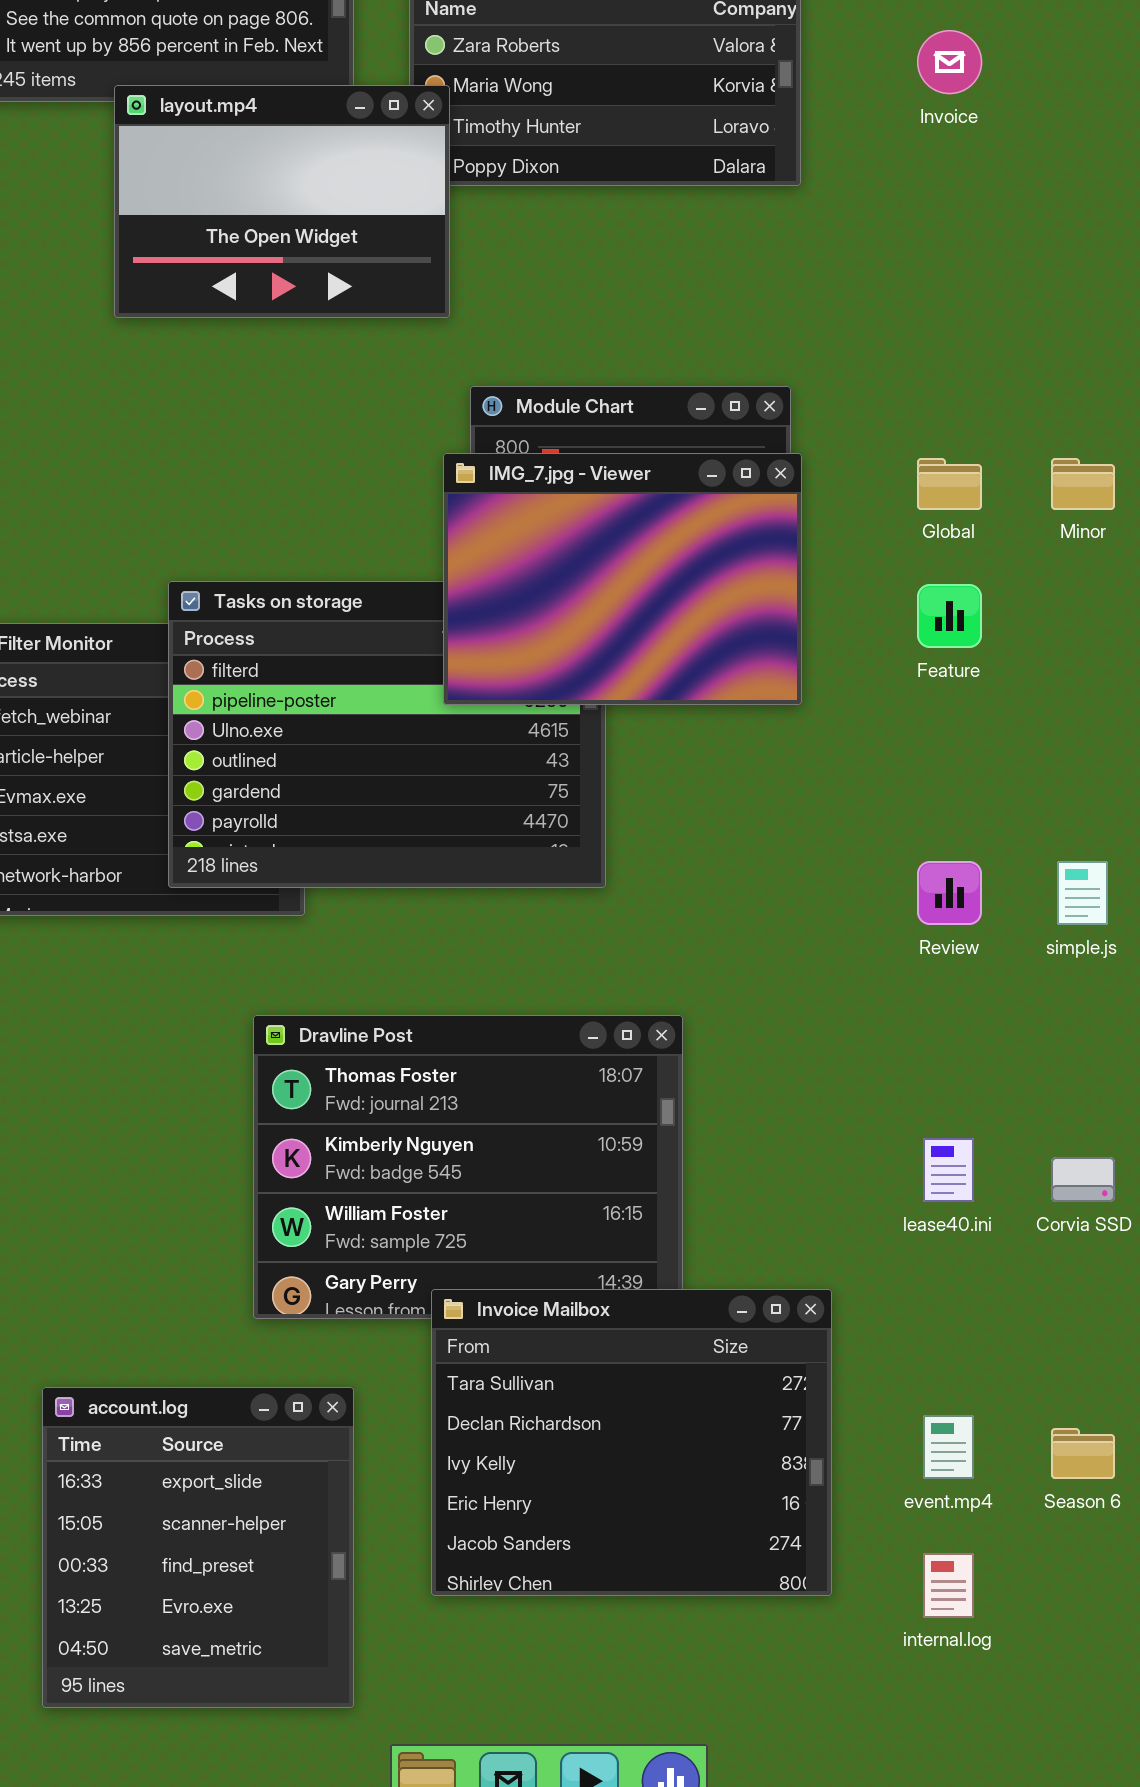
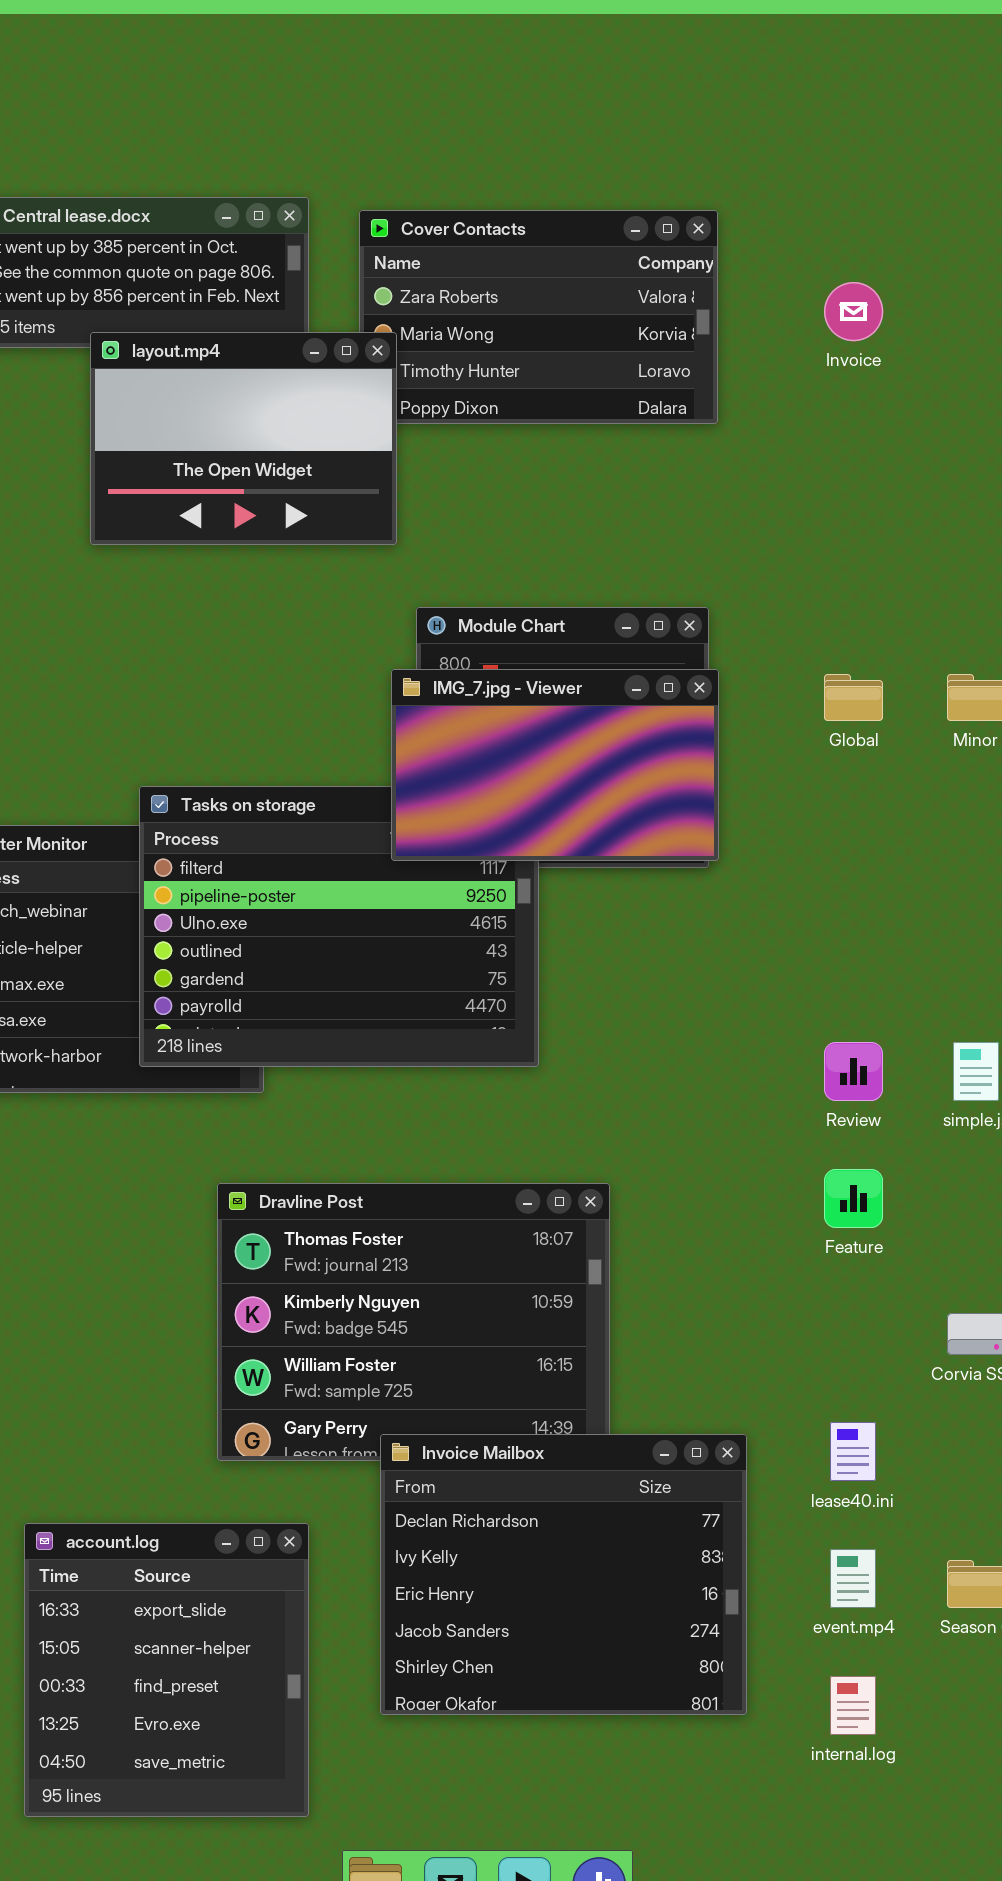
IMG_7.jpg - Viewer: [443,453,802,705] -> [391,669,719,861], resized
Feature: [917,584,982,648] -> [824,1169,883,1228], moved
lease40.ini: [923,1138,974,1202] -> [830,1422,876,1481], moved
Invoice Mailbox: [431,1289,832,1596] -> [380,1434,747,1715], scrolled down 1 row

